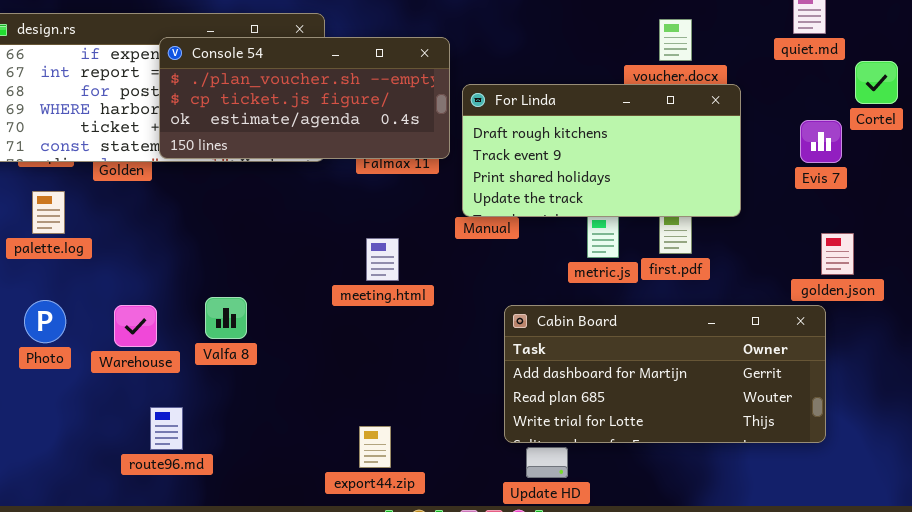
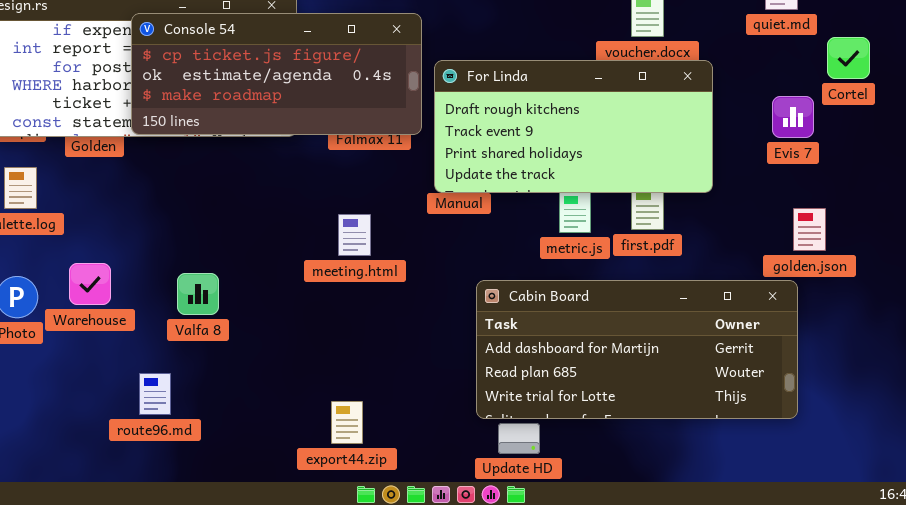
Console 54: [159,37,450,159] -> [131,13,422,135], scrolled down 1 row
Warehouse: [114,305,157,347] -> [69,263,111,305], moved
route96.md: [150,407,183,450] -> [139,373,171,415], moved

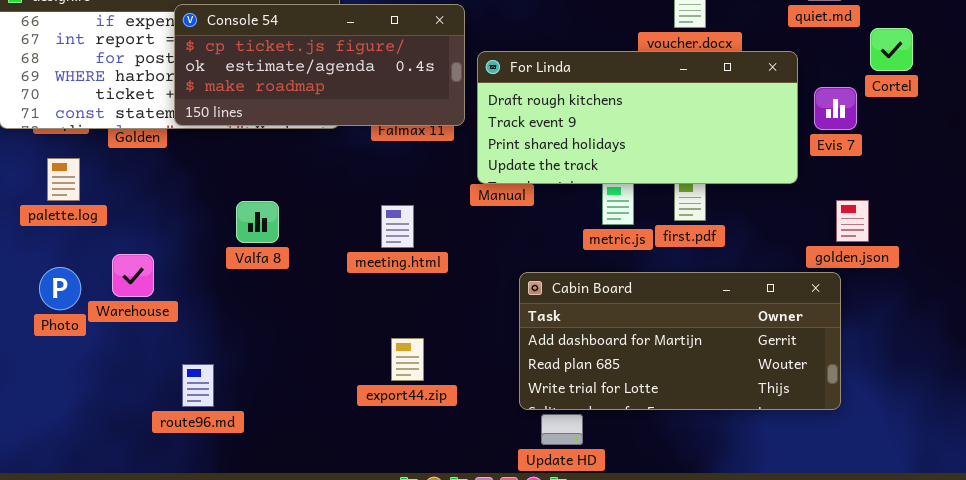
For Linda: [434,60,713,193] -> [477,51,798,184], resized
Valfa 8: [177,273,219,315] -> [236,201,279,243], moved
export44.zip: [331,401,363,444] -> [391,338,424,381], moved

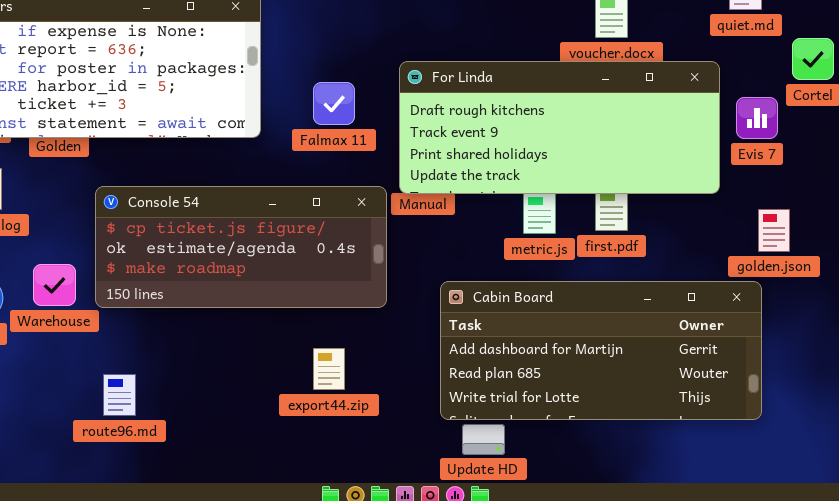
Console 54: [174,4,465,126] -> [95,186,387,308], moved

